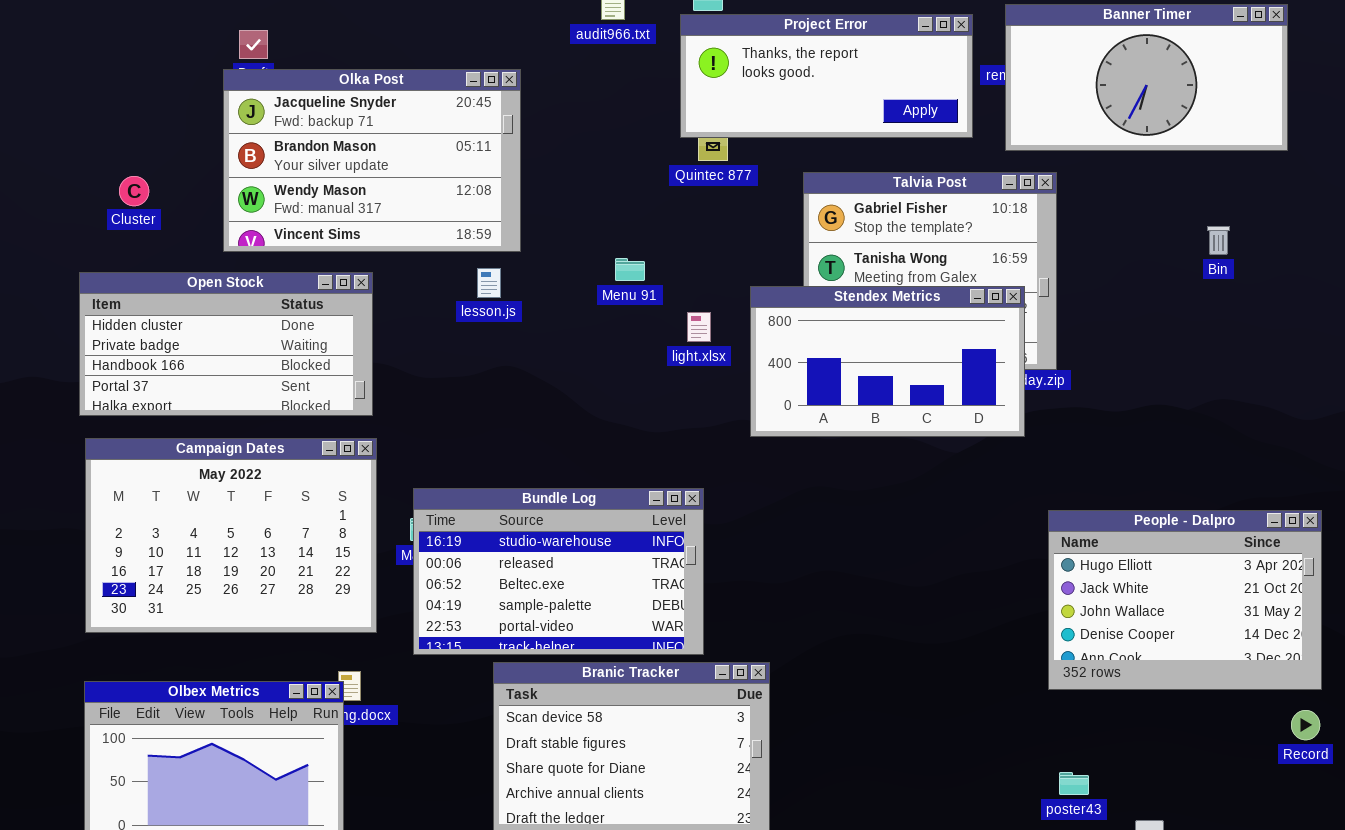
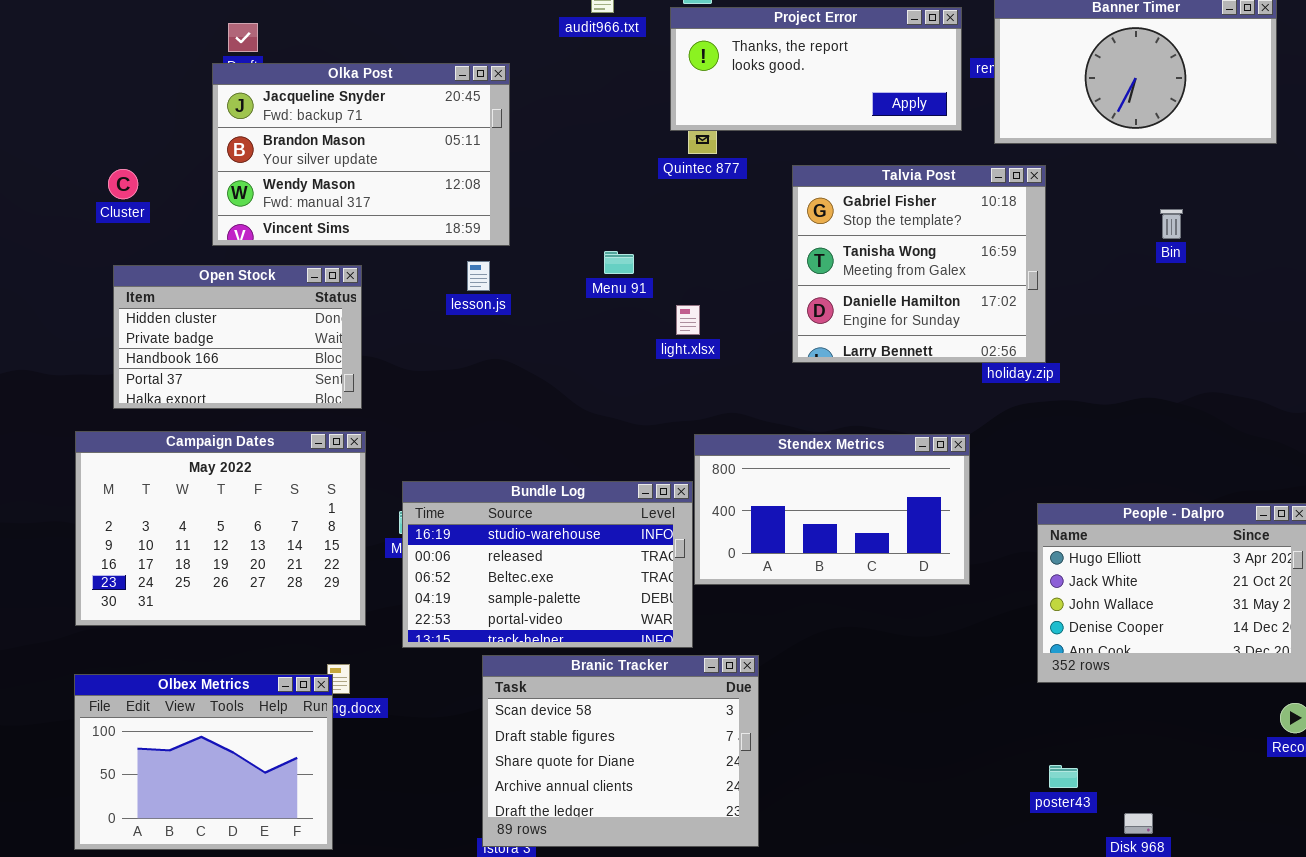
Bin: [1207,226,1230,255] -> [1160,209,1183,239], moved
Open Stock: [79,272,373,416] -> [113,265,362,409], resized
Stendex Metrics: [750,286,1025,437] -> [694,434,970,585], moved

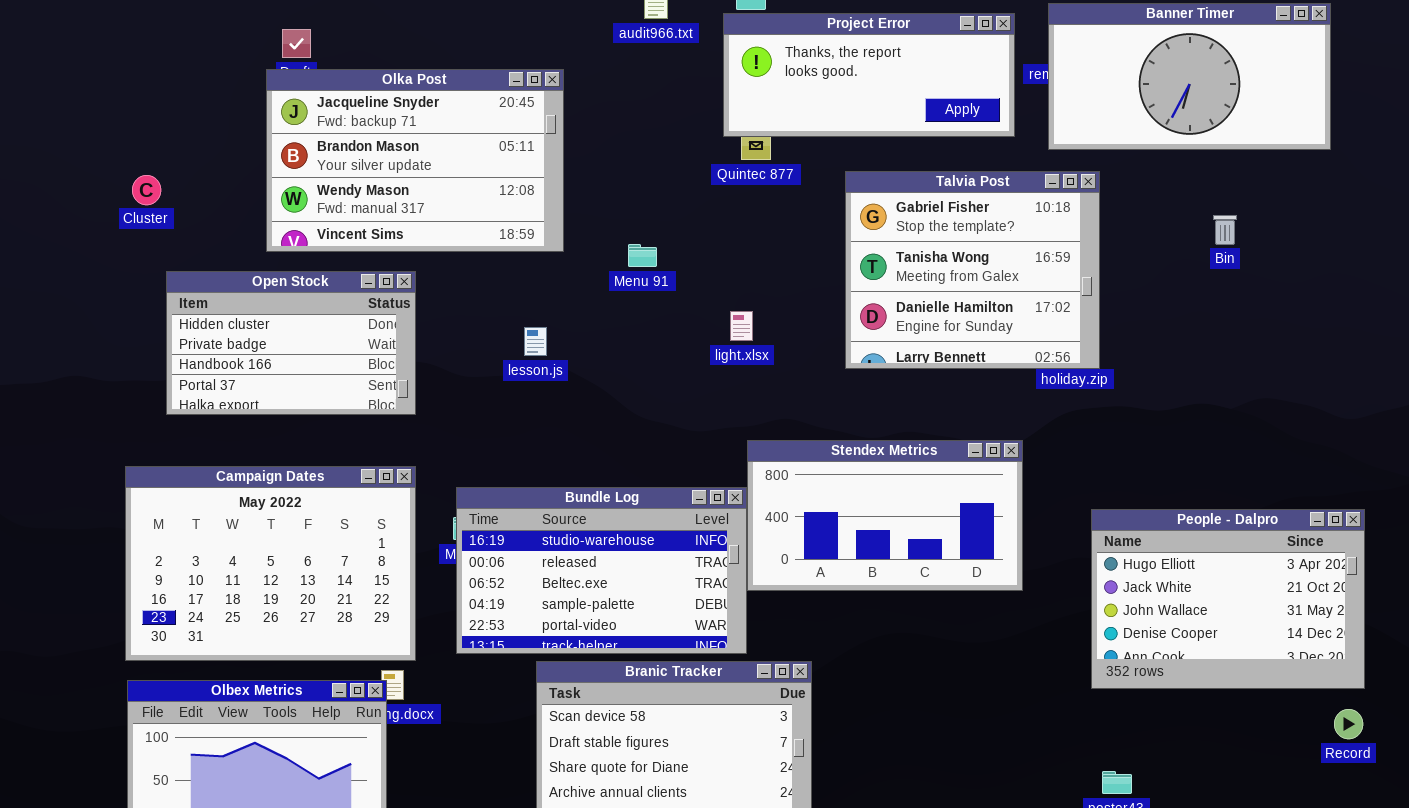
Cluster: [108,169,138,199] -> [132,175,161,205], moved
Menu 91: [604,251,634,274] -> [628,244,657,267], moved
lesson.js: [467,261,490,291] -> [524,327,547,356], moved
Campaign Dates: [75,431,366,626] -> [125,466,416,661], moved

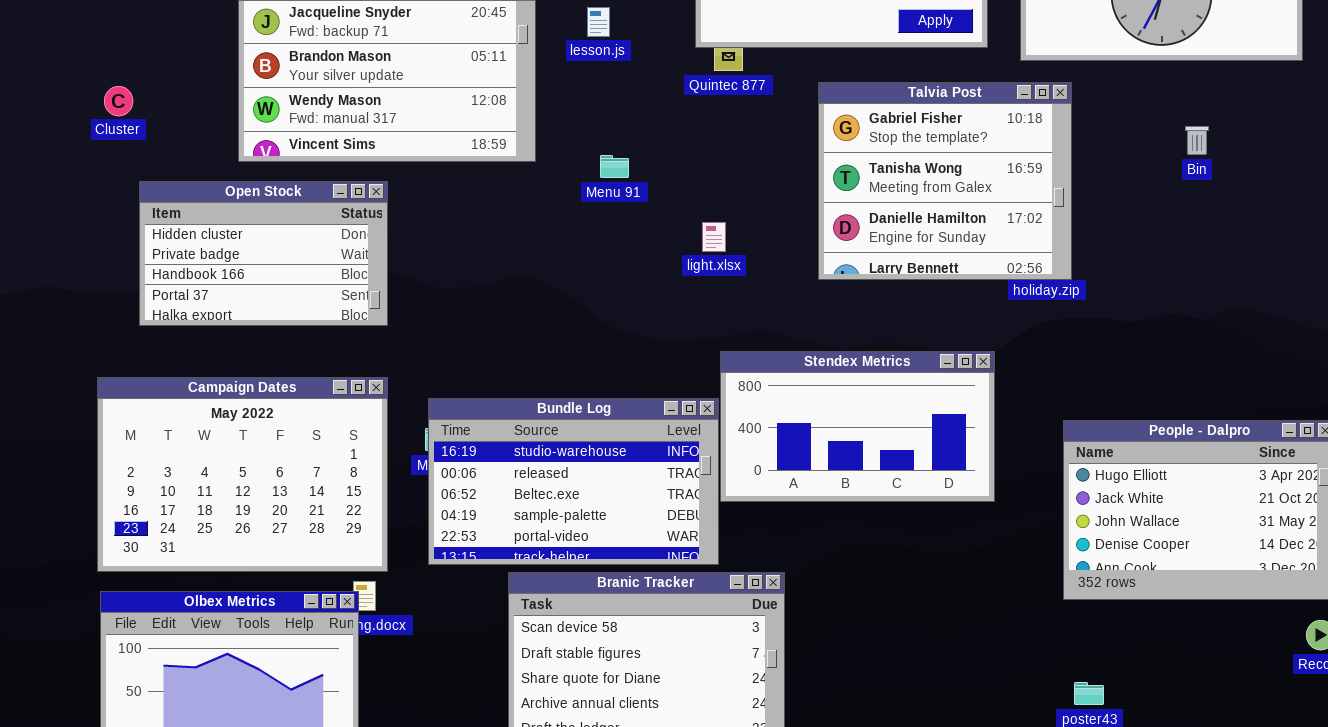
lesson.js: [524,327,547,356] -> [587,7,610,37], moved

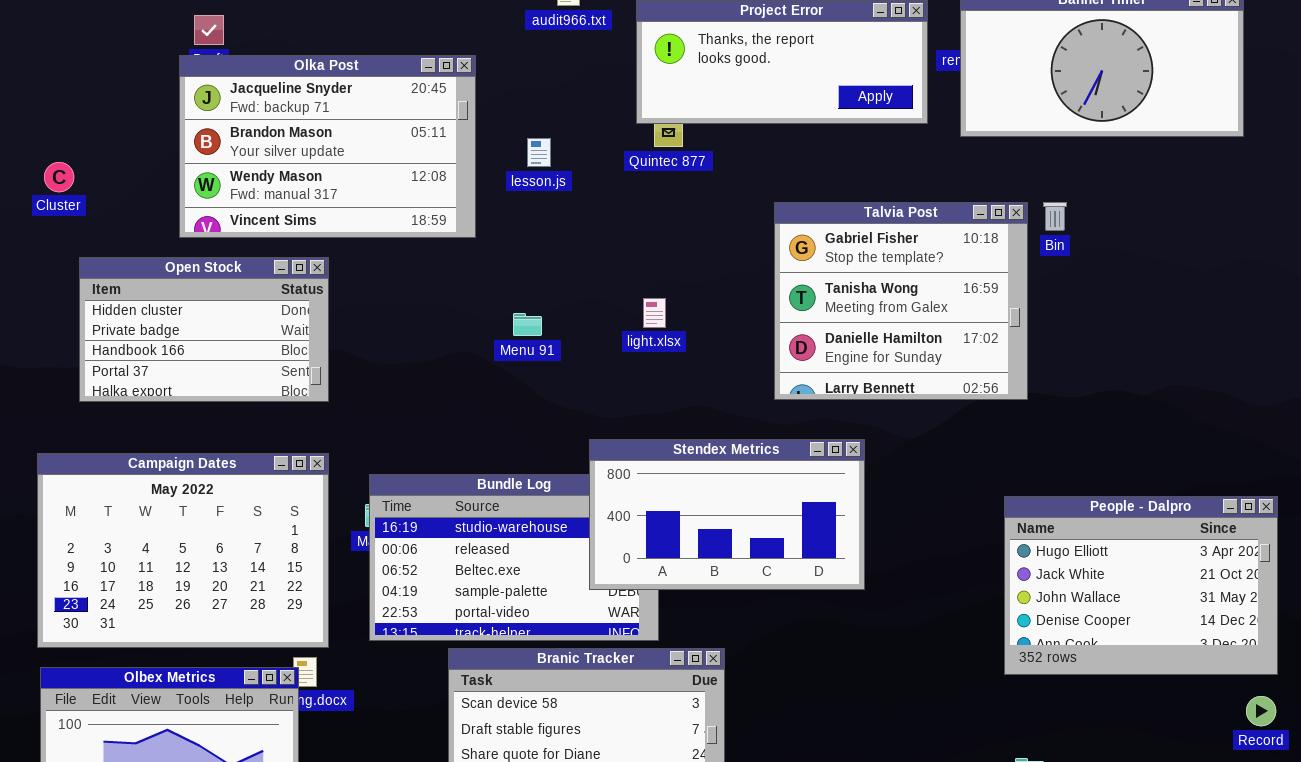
lesson.js: [587,7,610,37] -> [527,138,551,167], moved
Talvia Post: [818,82,1072,280] -> [774,202,1028,400], moved
Bin: [1185,126,1209,155] -> [1043,202,1067,231], moved
Menu 91: [600,155,629,178] -> [513,313,542,336], moved
Stendex Metrics: [720,351,995,502] -> [589,439,865,590], moved

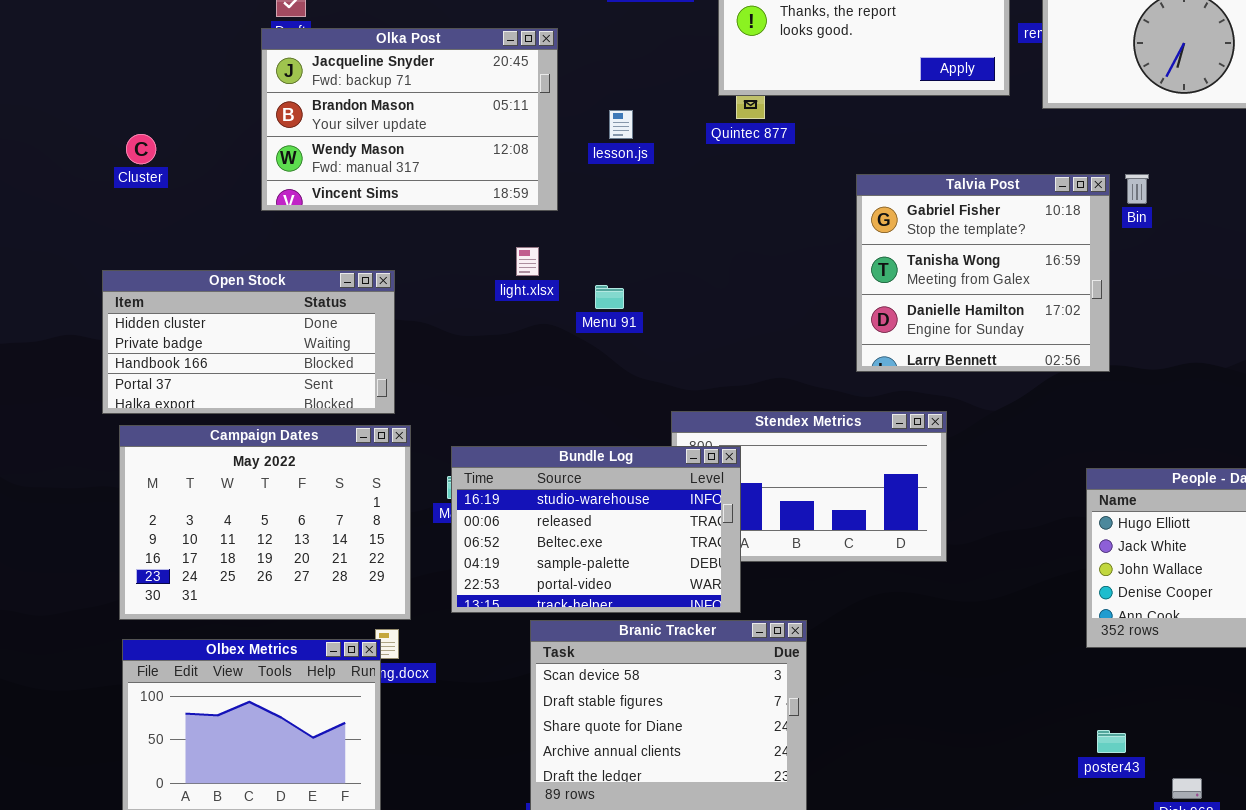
Open Stock: [79,257,329,402] -> [102,270,395,414], moved, resized
light.xlsx: [643,298,666,328] -> [516,247,539,276], moved
Bundle Log: [369,474,659,641] -> [451,446,741,613], raised

